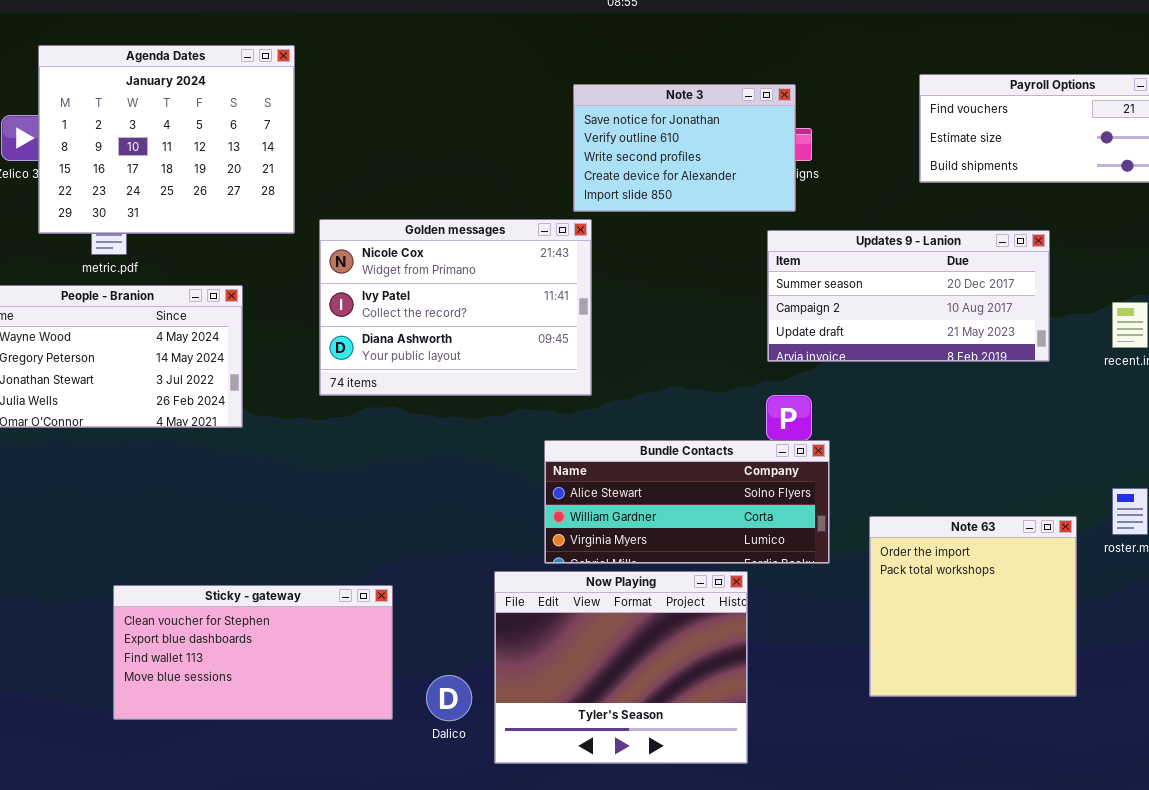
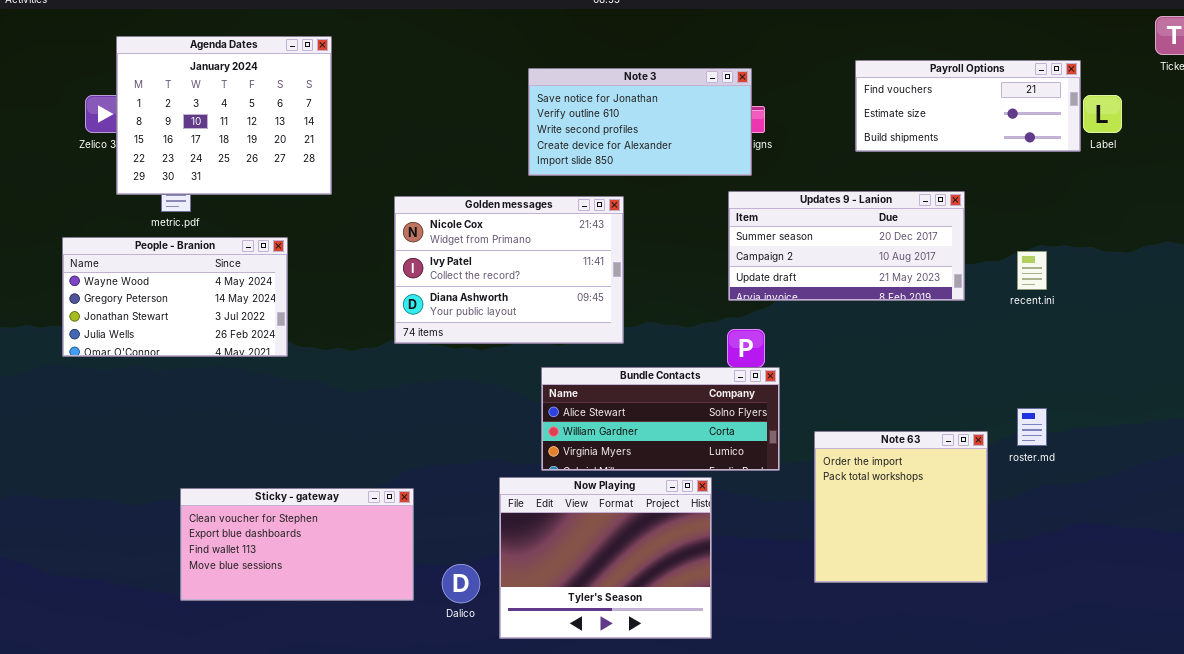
Note 3: [573,84,796,212] -> [528,68,752,176], resized
Golden messages: [319,219,592,396] -> [394,196,624,344], moved

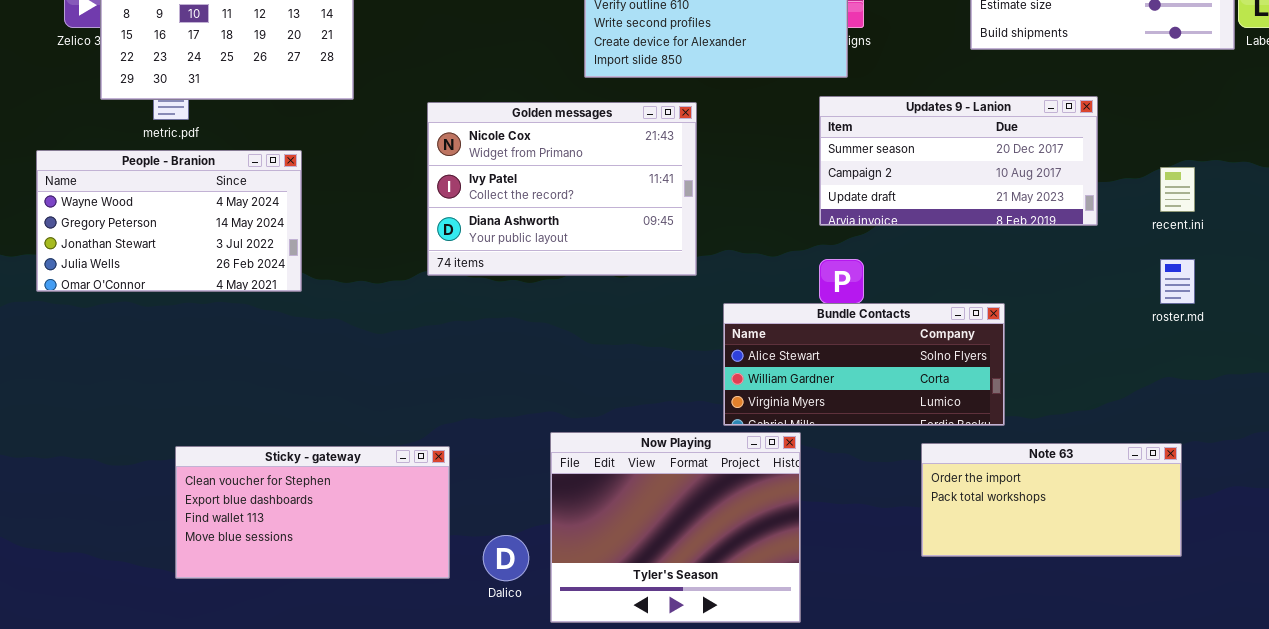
Bundle Contacts: [541,367,780,471] -> [723,303,1005,426], moved
roster.md: [1017,408,1047,446] -> [1160,259,1195,304], moved
Note 63: [814,431,988,583] -> [921,443,1182,557], resized

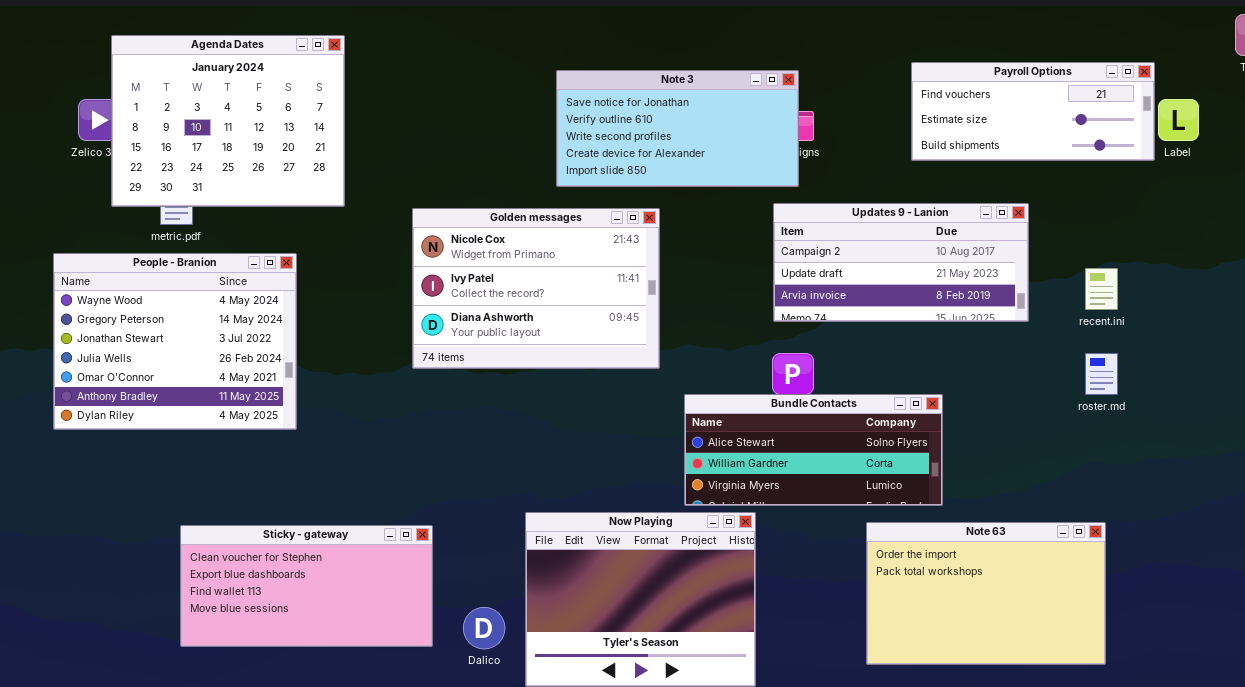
Updates 9 - Lanion: [819,96,1098,226] -> [773,203,1029,322], scrolled down 1 row
People - Branion: [36,150,302,292] -> [53,253,297,430], resized
Note 63: [921,443,1182,557] -> [866,522,1106,665], resized

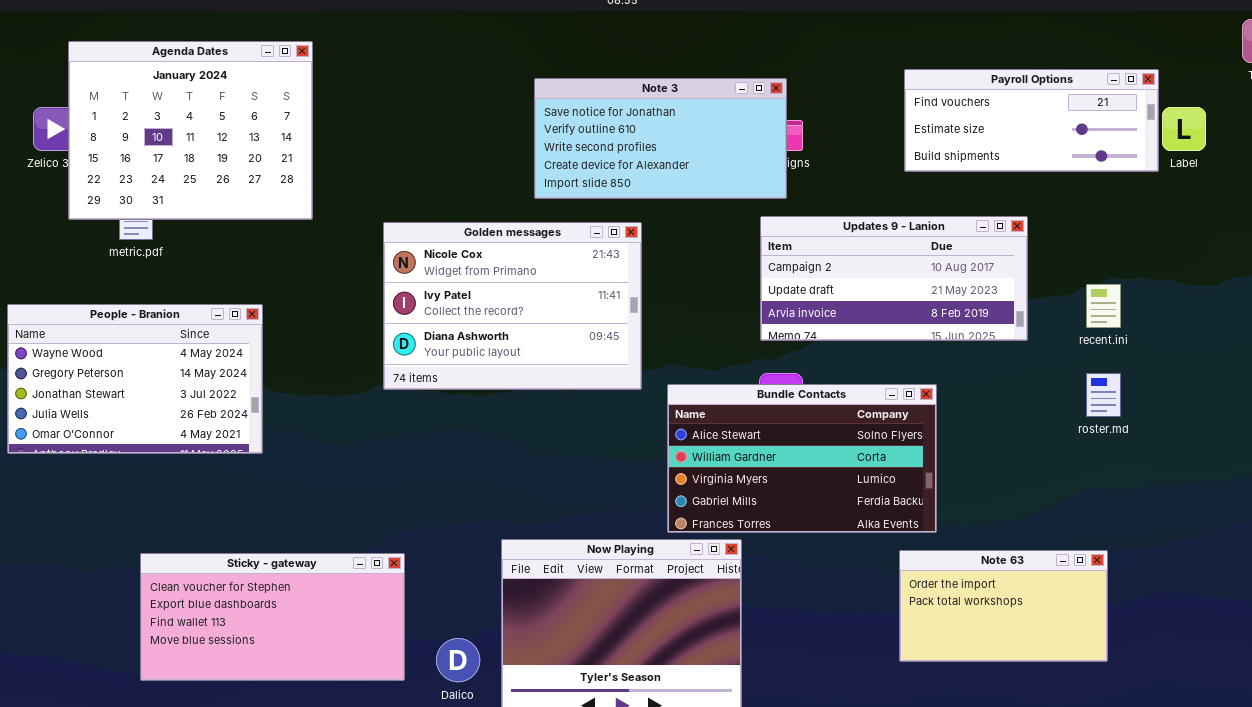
People - Branion: [53,253,297,430] -> [7,304,263,454], resized
Bundle Contacts: [684,394,943,506] -> [667,384,937,533], resized
Note 63: [866,522,1106,665] -> [899,550,1108,662], resized

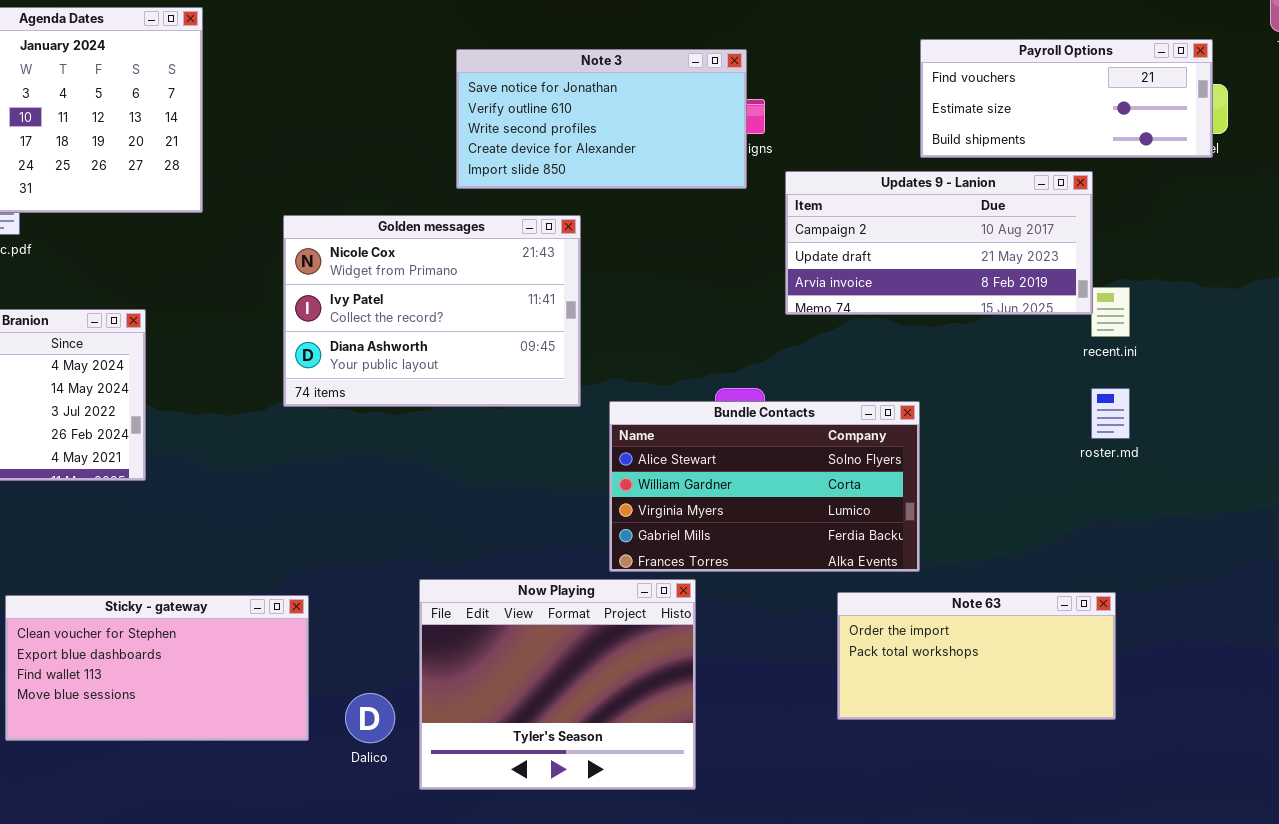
Payroll Options: [904,69,1159,172] -> [920,39,1213,158], moved
Updates 9 - Lanion: [760,216,1028,341] -> [785,171,1093,315], moved
Note 63: [899,550,1108,662] -> [837,592,1116,720], resized

